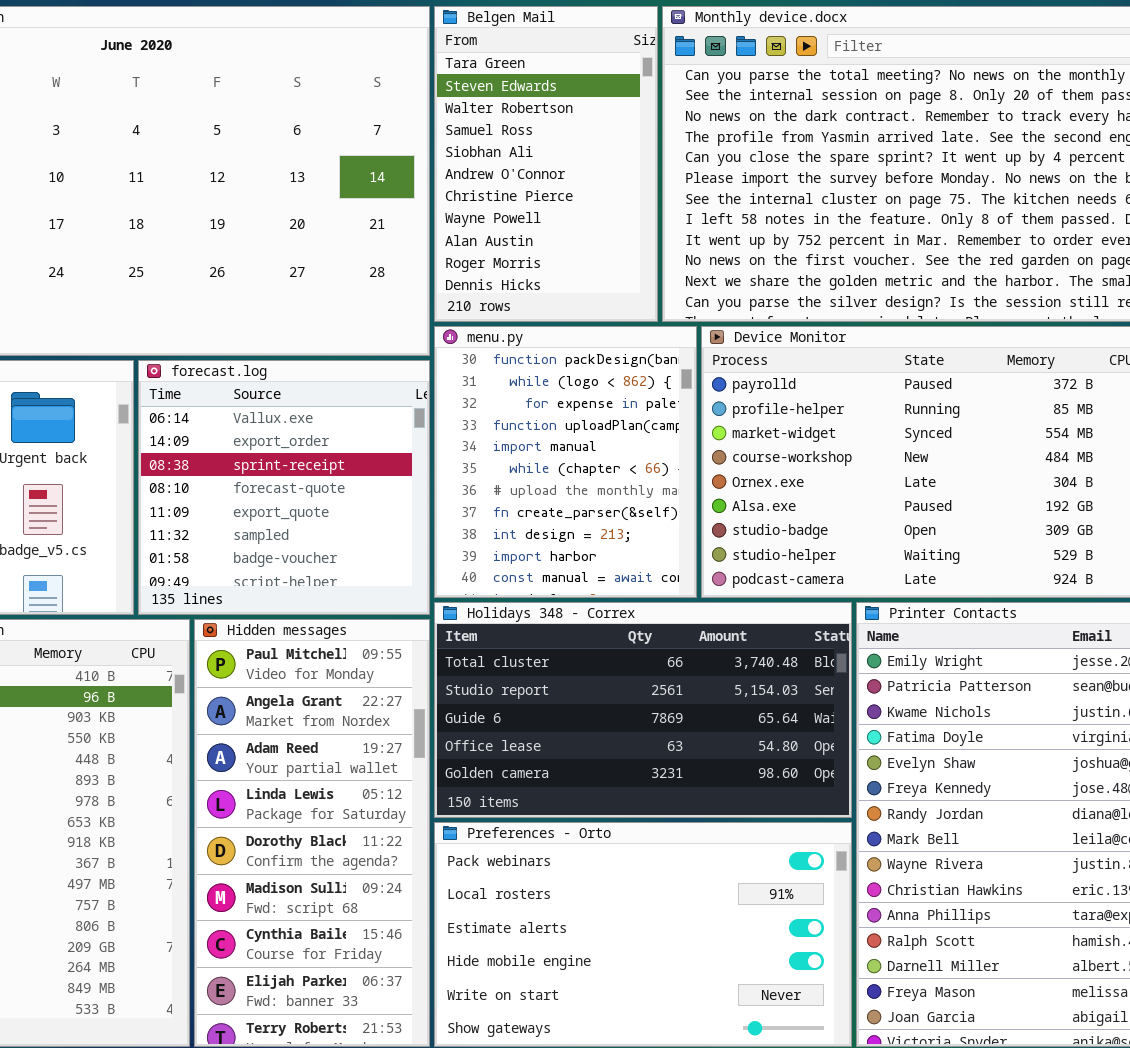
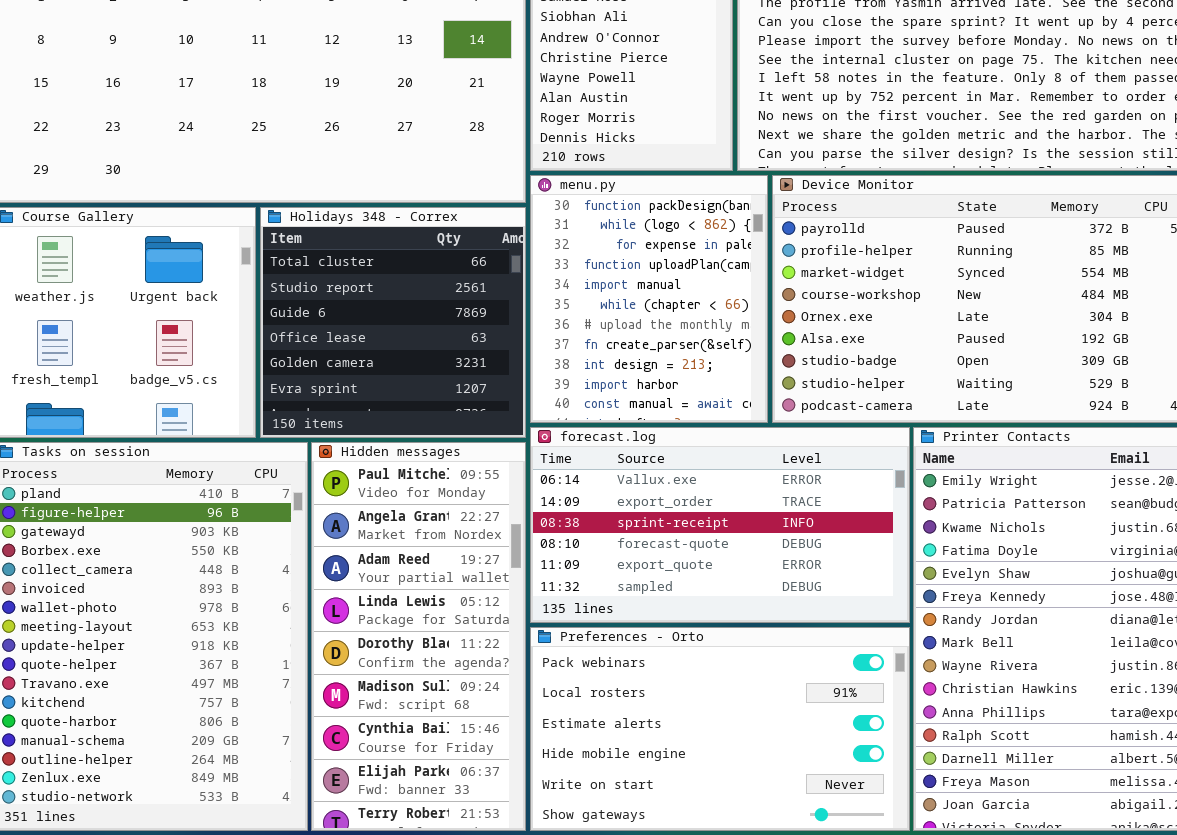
forecast.log: [138,360,430,615] -> [530,427,910,623], moved, resized
Holidays 348 - Correx: [434,602,852,818] -> [260,207,526,438], moved, resized

